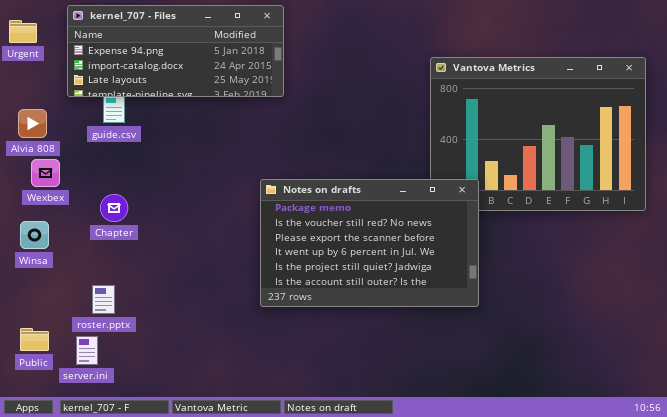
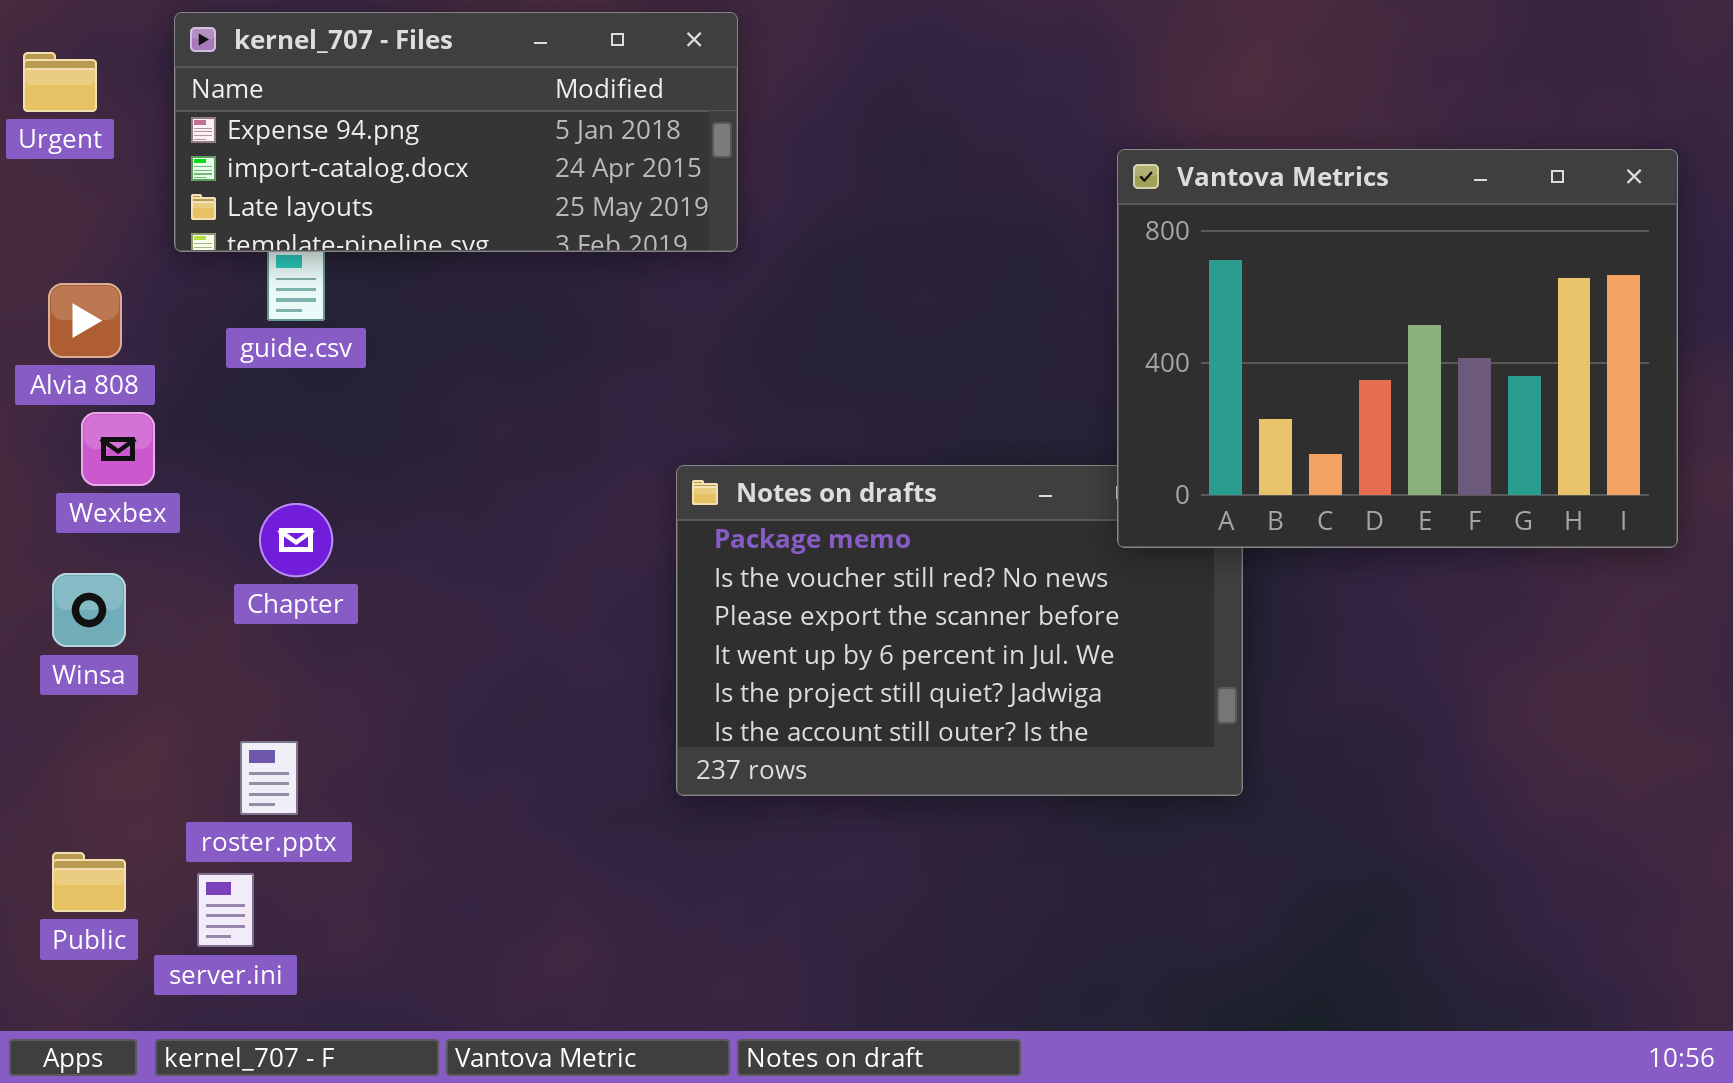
Vantova Metrics: [430,57,646,211] -> [1117,149,1678,548], raised

